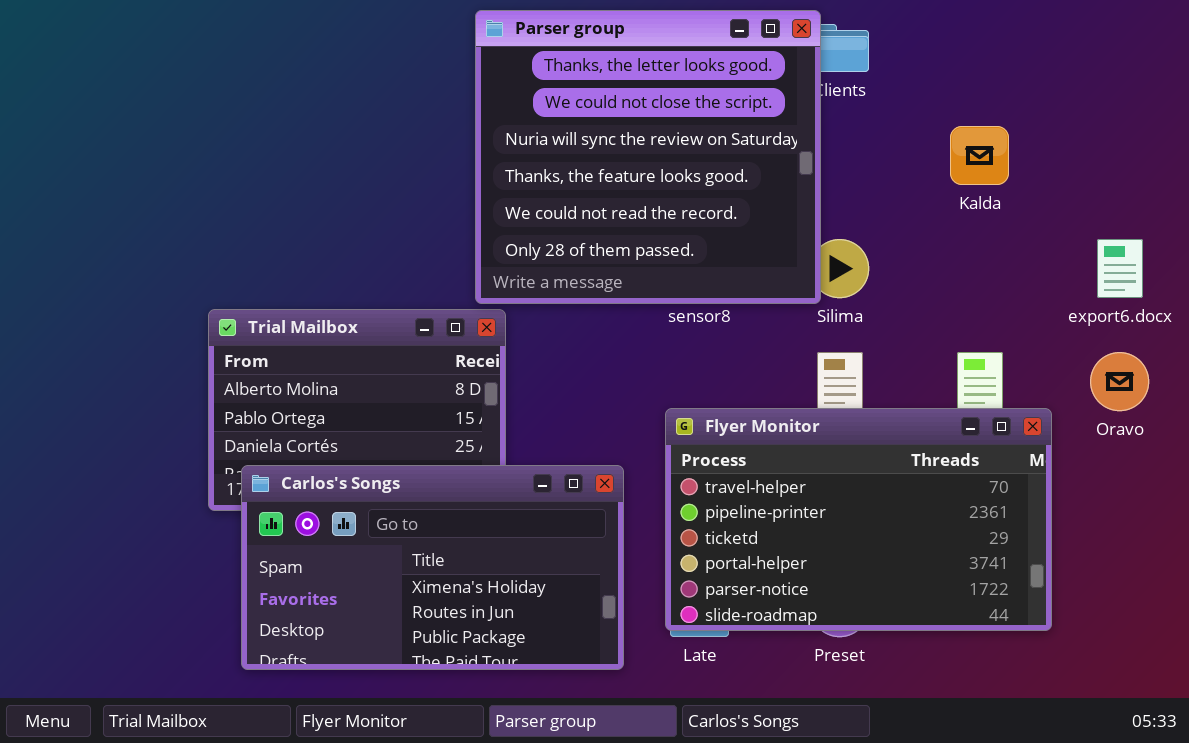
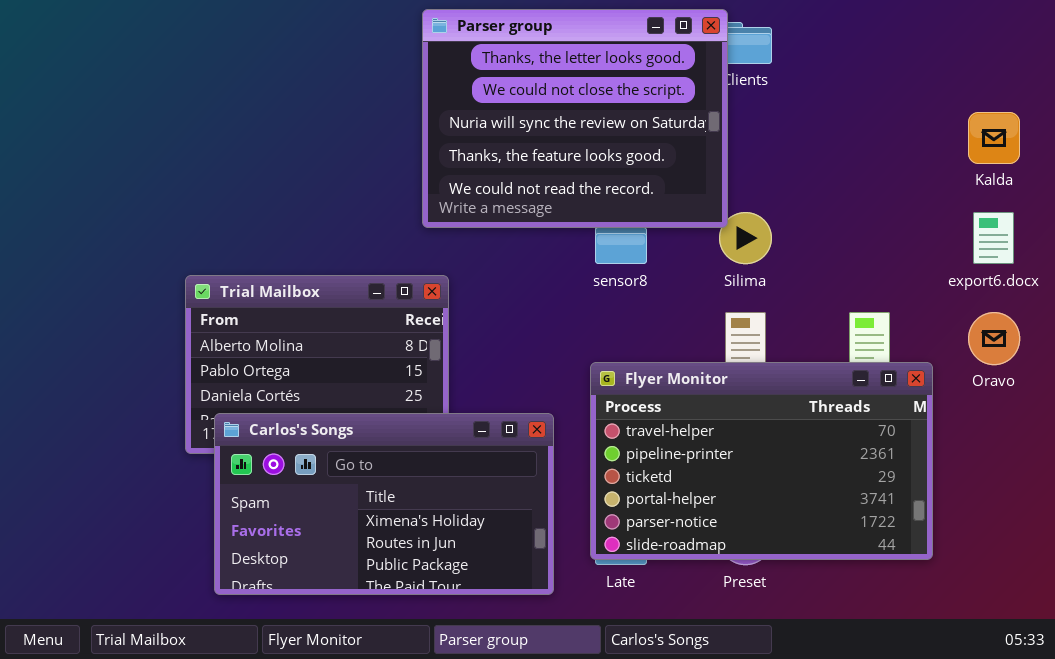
Parser group: [475,10,821,304] -> [422,9,728,228], resized
Kalda: [950,126,1009,185] -> [968,112,1020,164], moved

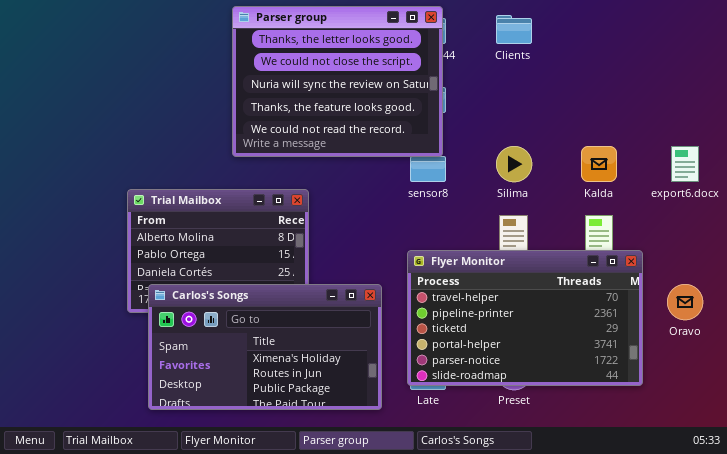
Parser group: [422,9,728,228] -> [232,6,443,157], moved
Kalda: [968,112,1020,164] -> [581,146,617,182], moved
Oravo: [968,312,1020,365] -> [667,284,703,320], moved

